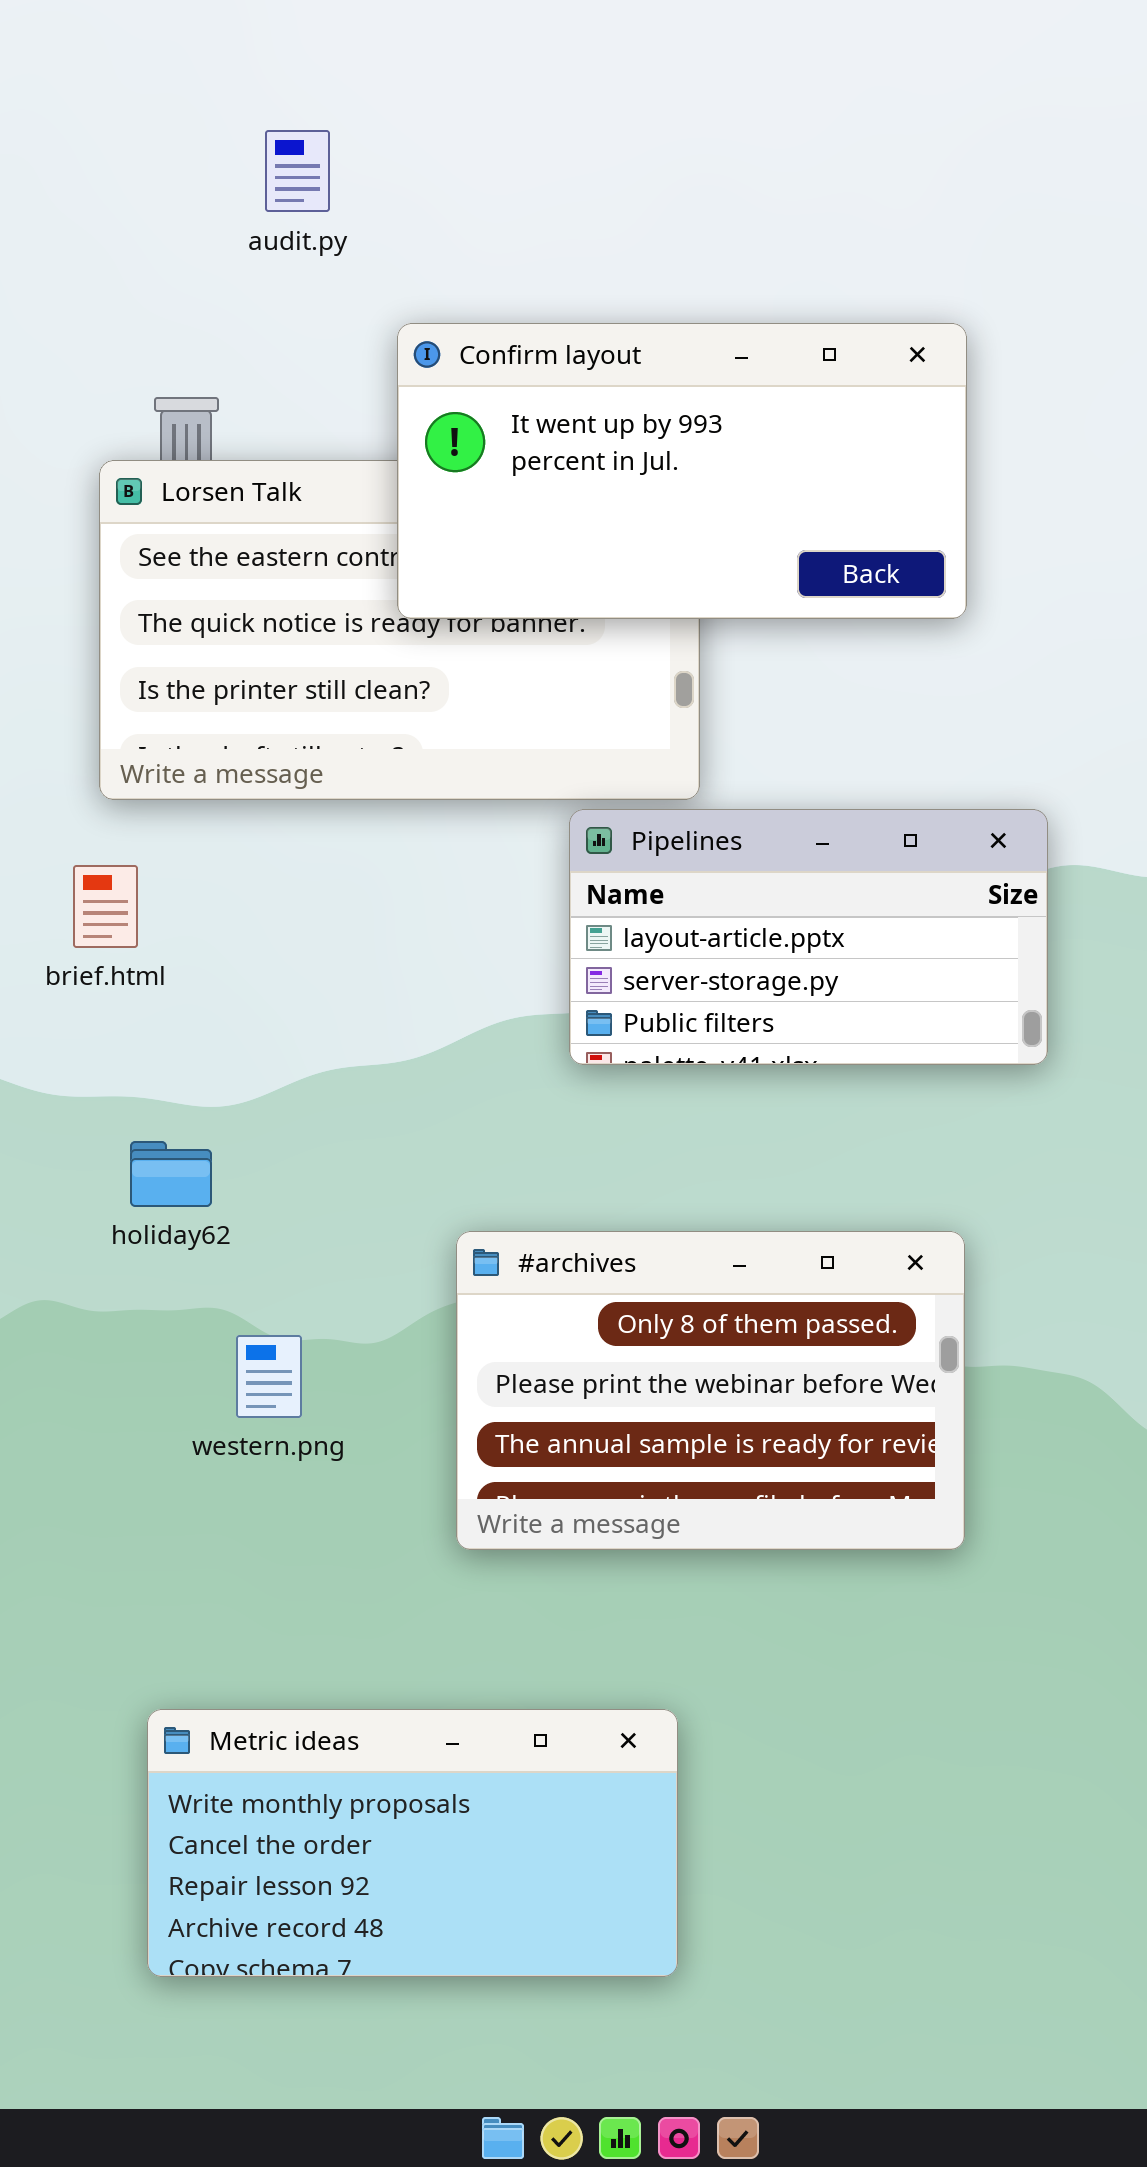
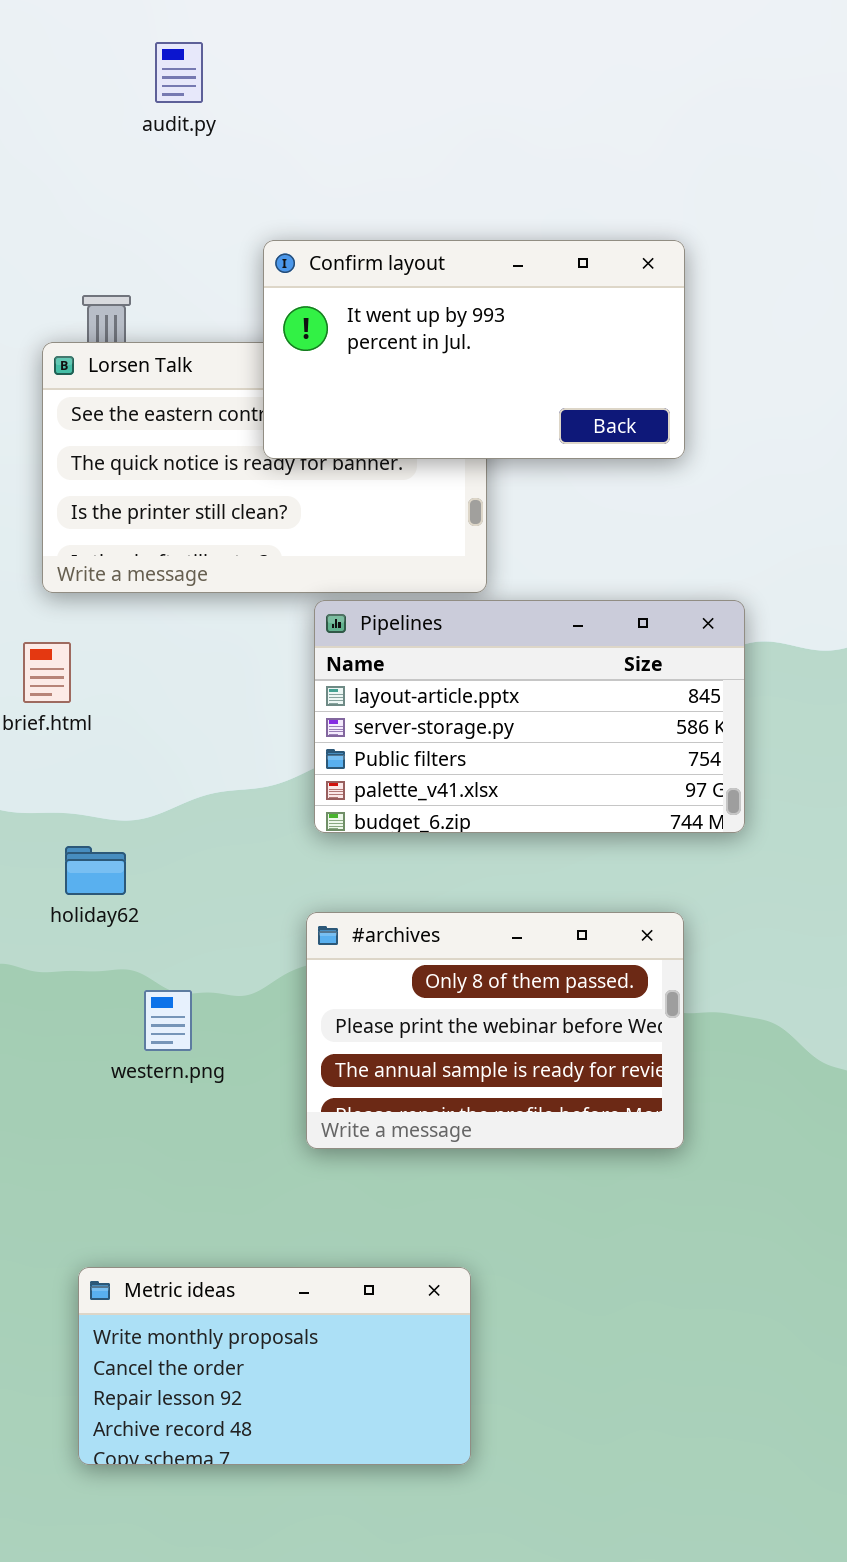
audit.py: [265,130,330,212] -> [155,42,203,103], moved
Pipelines: [569,809,1048,1065] -> [314,600,745,833], resized

